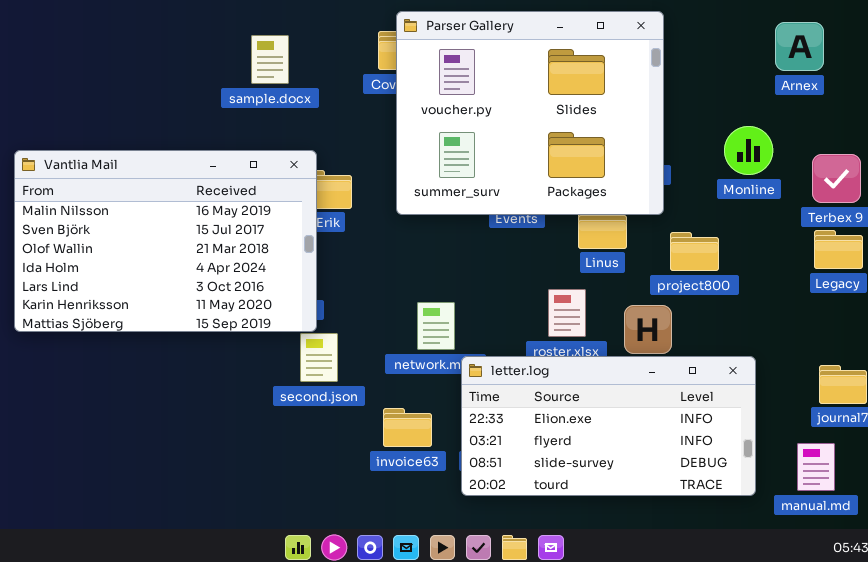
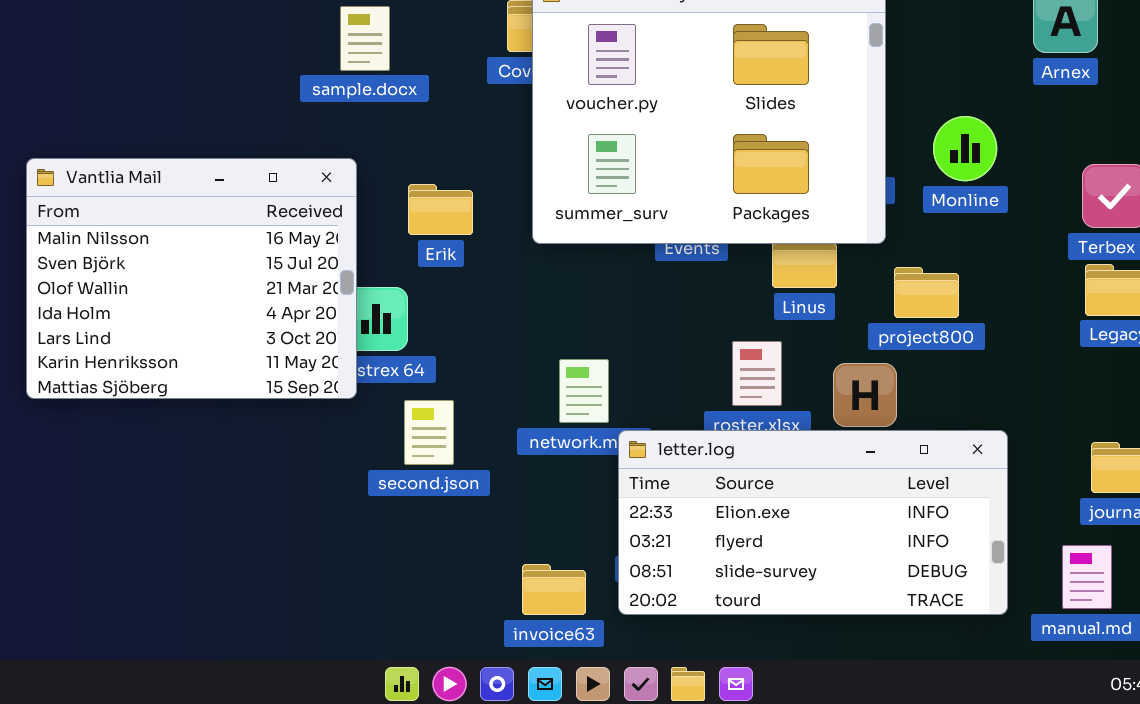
Monline: [724,126,773,175] -> [933,116,997,181], moved
Vantlia Mail: [14,150,317,332] -> [26,158,357,399], resized
invoice63: [383,408,432,447] -> [522,564,586,615], moved

